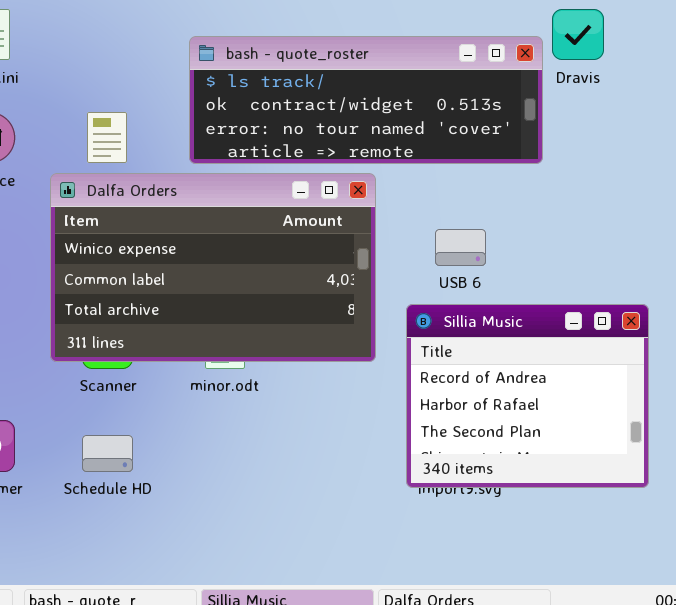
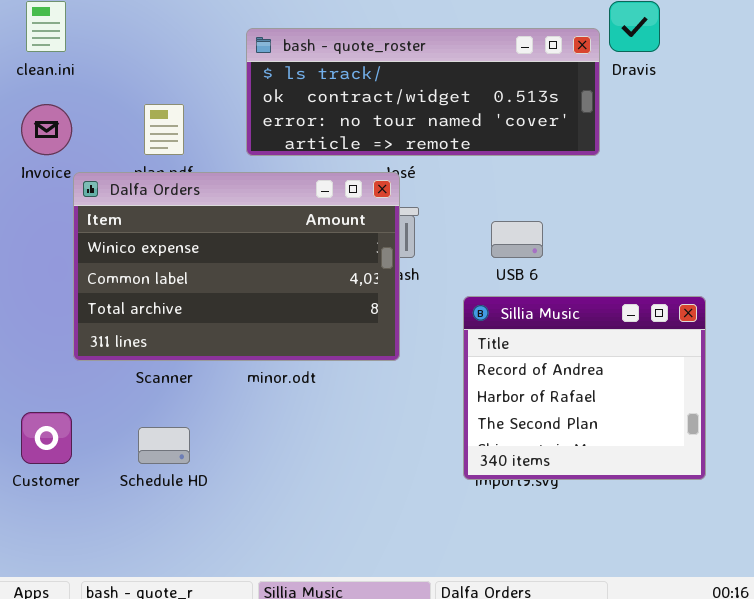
Dalfa Orders: [50,173,376,362] -> [73,172,400,361], moved

